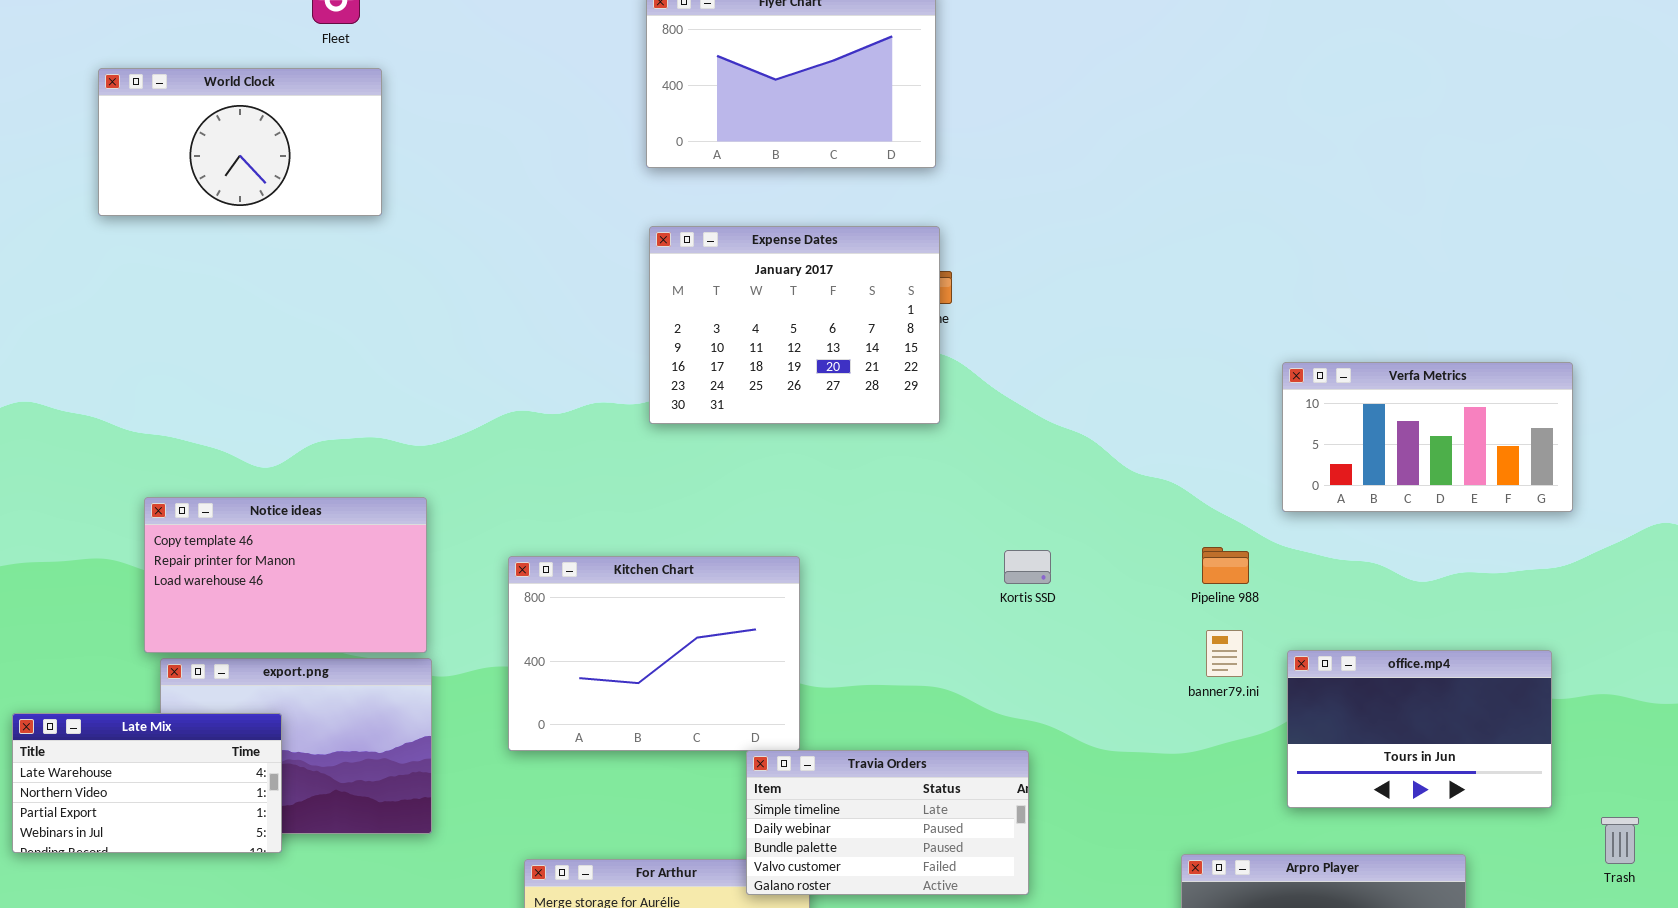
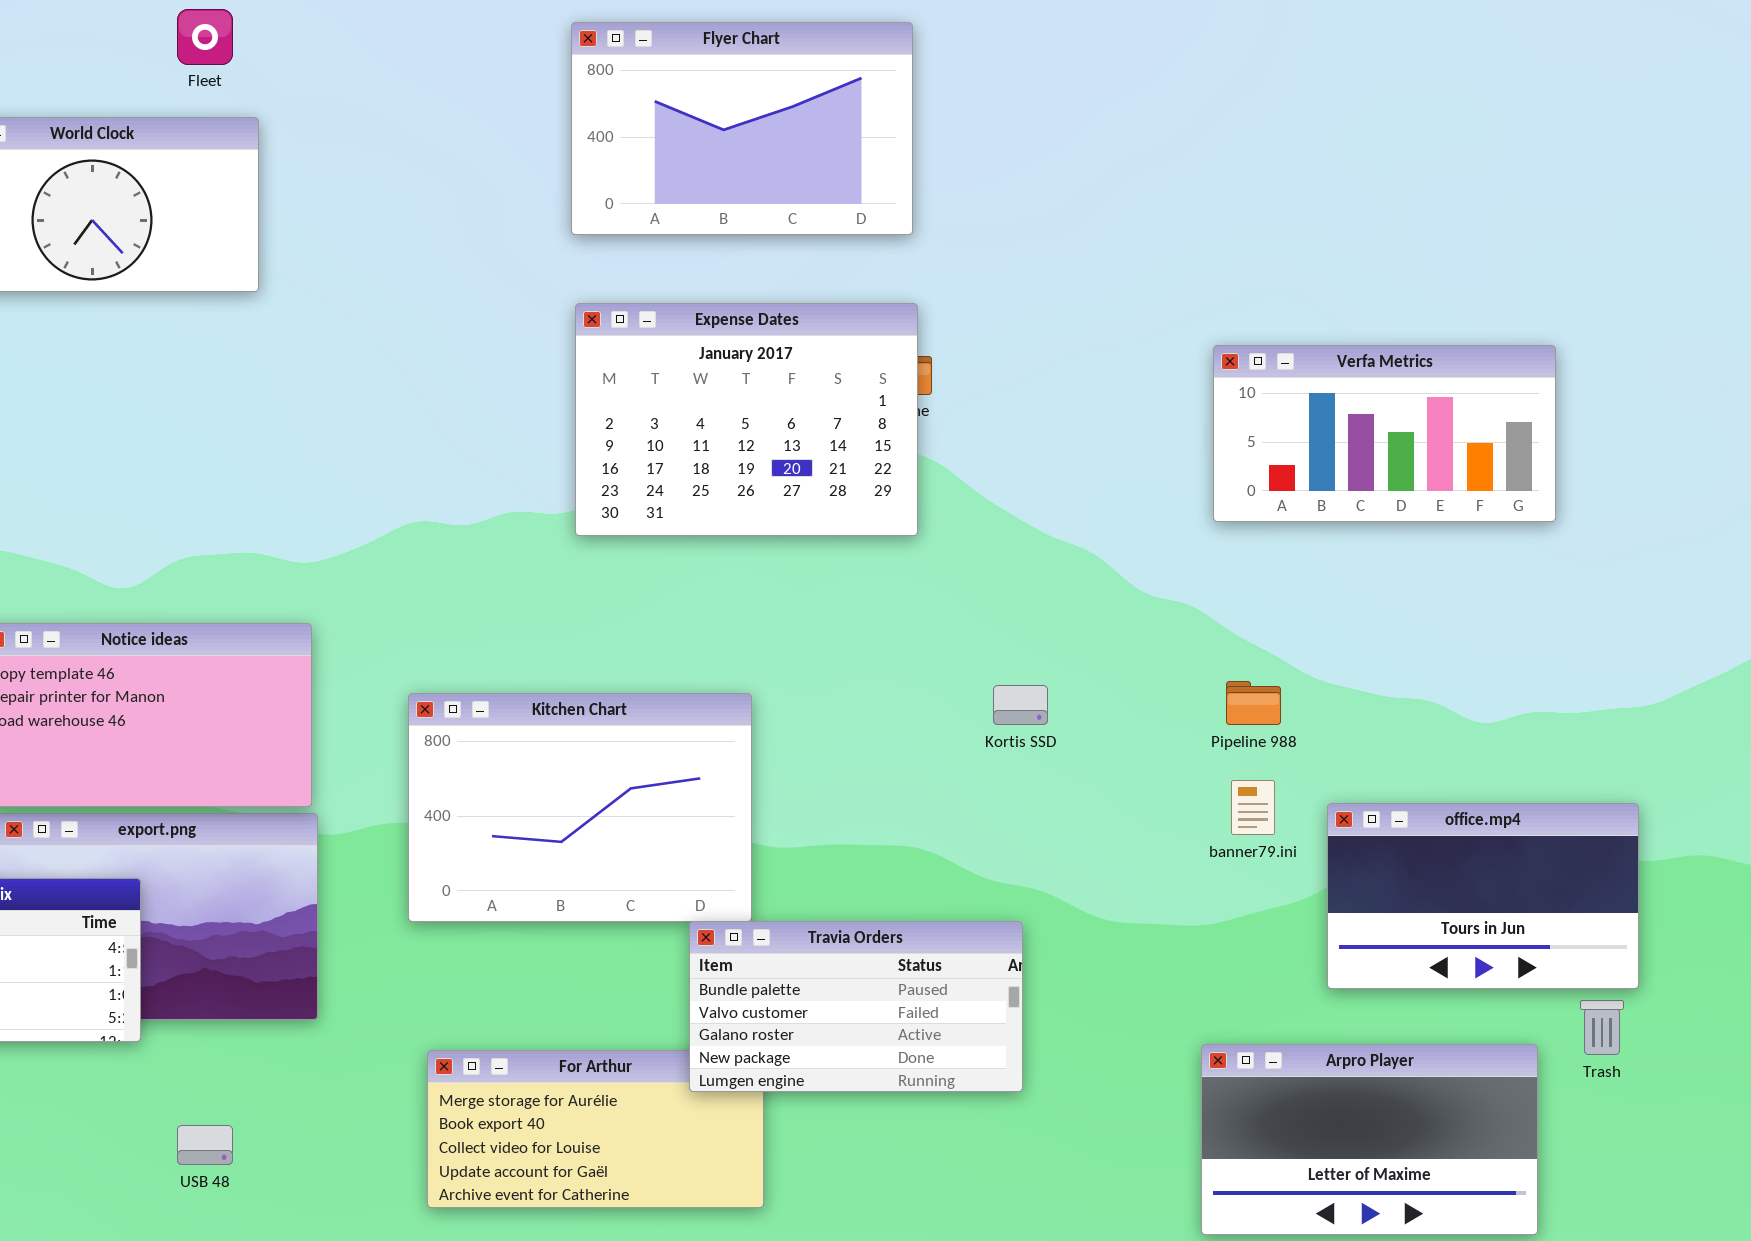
Verfa Metrics: [1282,362,1573,512] -> [1213,345,1556,522], moved
Travia Orders: [746,750,1029,895] -> [689,921,1023,1092], scrolled down 2 rows
Trash: [1601,817,1639,864] -> [1580,1000,1624,1055], moved

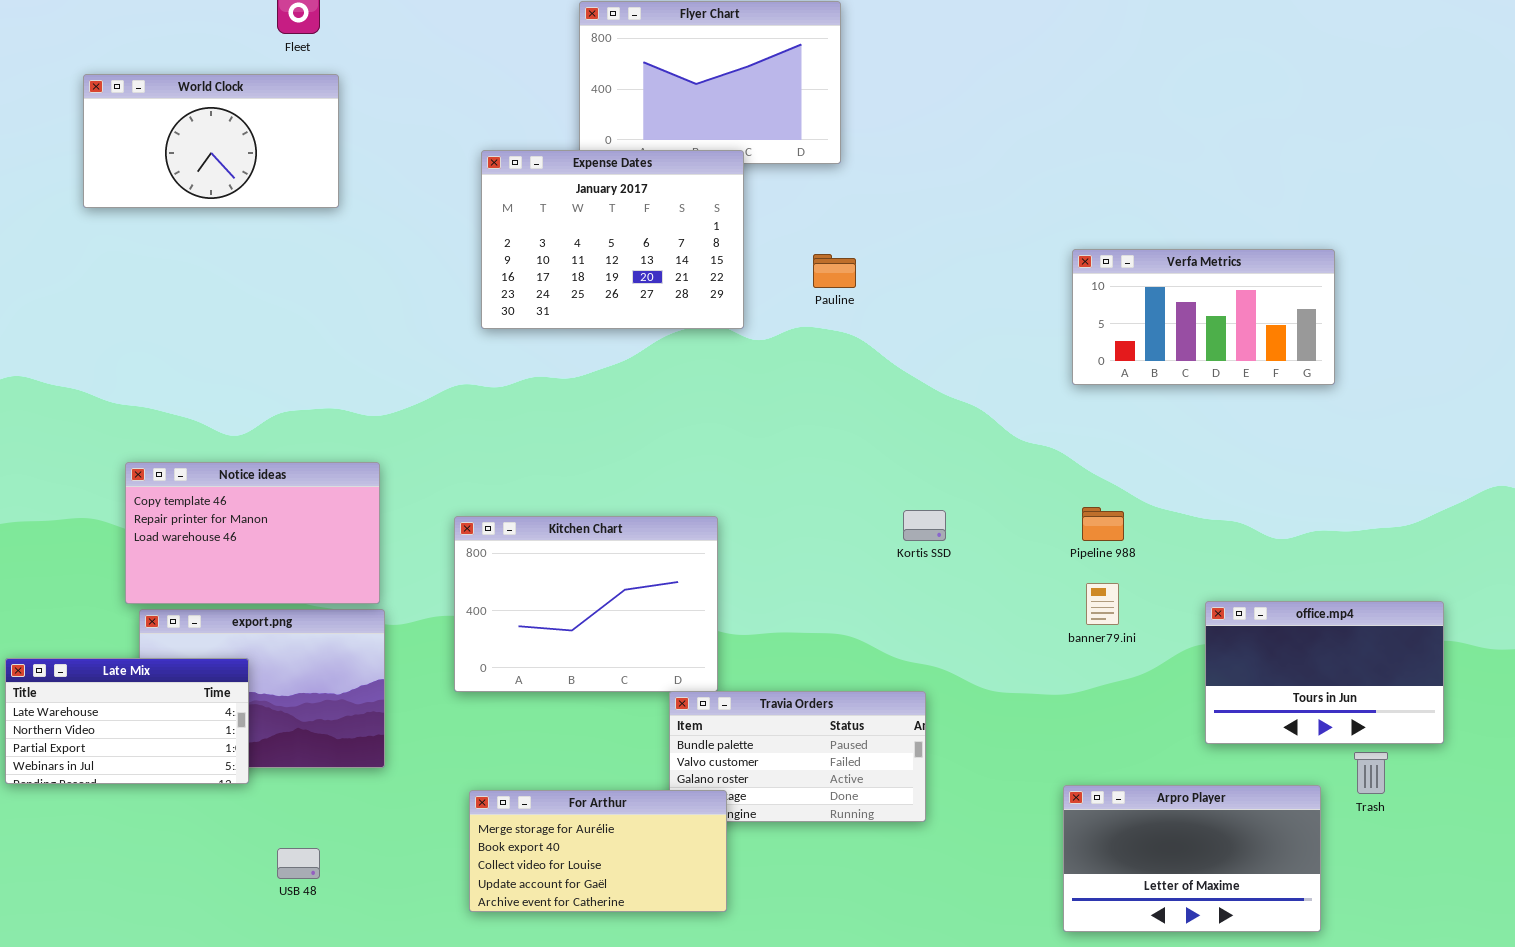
Expense Dates: [575,303,918,536] -> [481,150,744,329], moved
office.mp4: [1327,803,1639,989] -> [1205,601,1444,744], moved
For Arthur: [427,1050,764,1208] -> [469,790,727,912], raised

